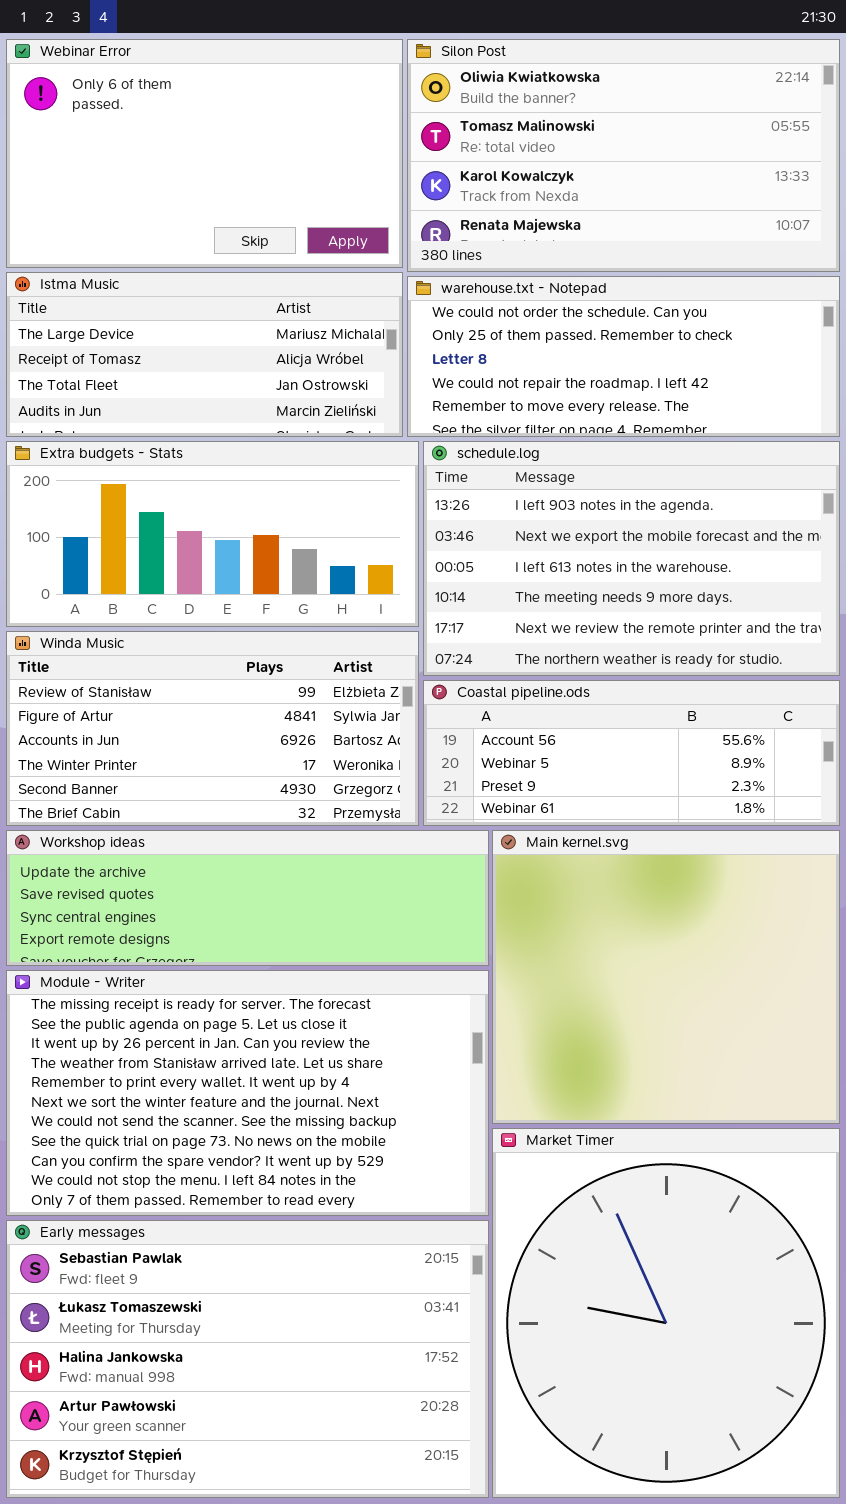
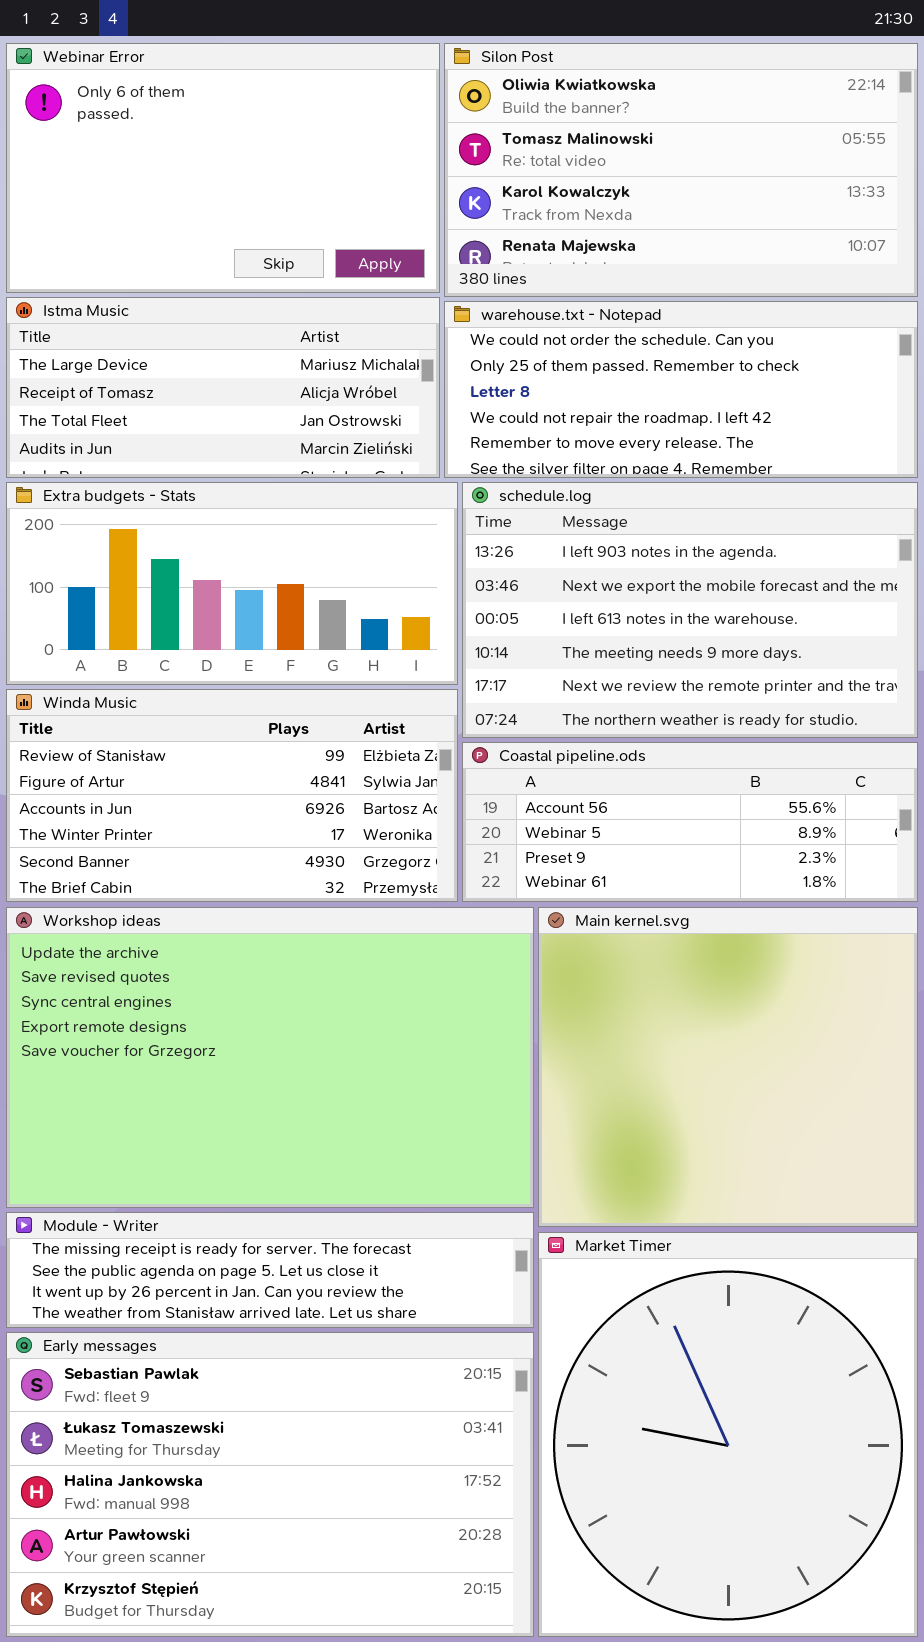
Workshop ideas: [6,830,489,966] -> [6,907,534,1208], resized
Module - Writer: [6,970,489,1216] -> [6,1212,534,1328], resized

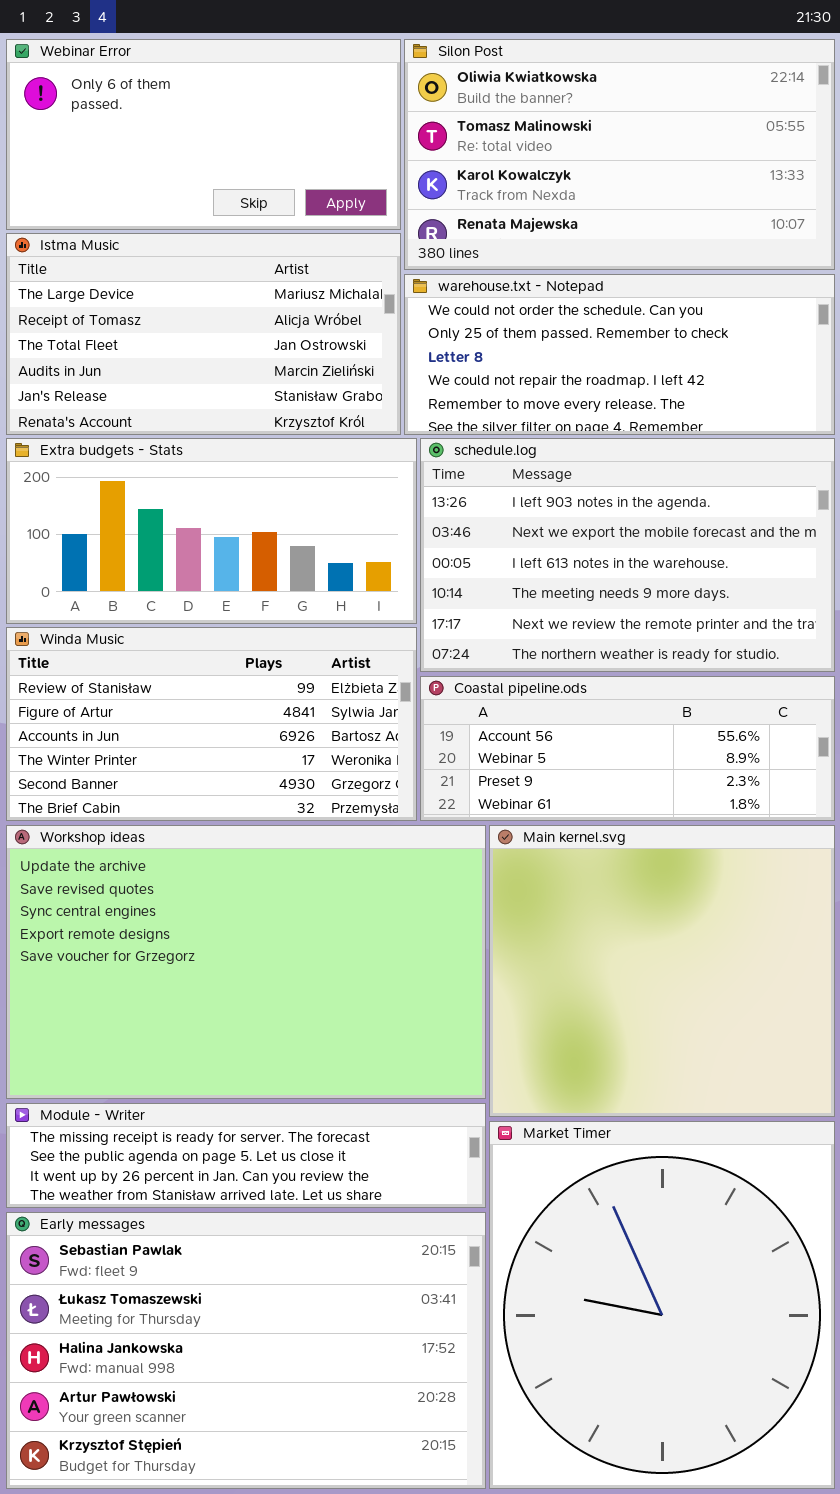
Webinar Error: [6,43,440,293] -> [6,39,401,230], resized
Istma Music: [6,297,440,478] -> [6,233,401,435], resized

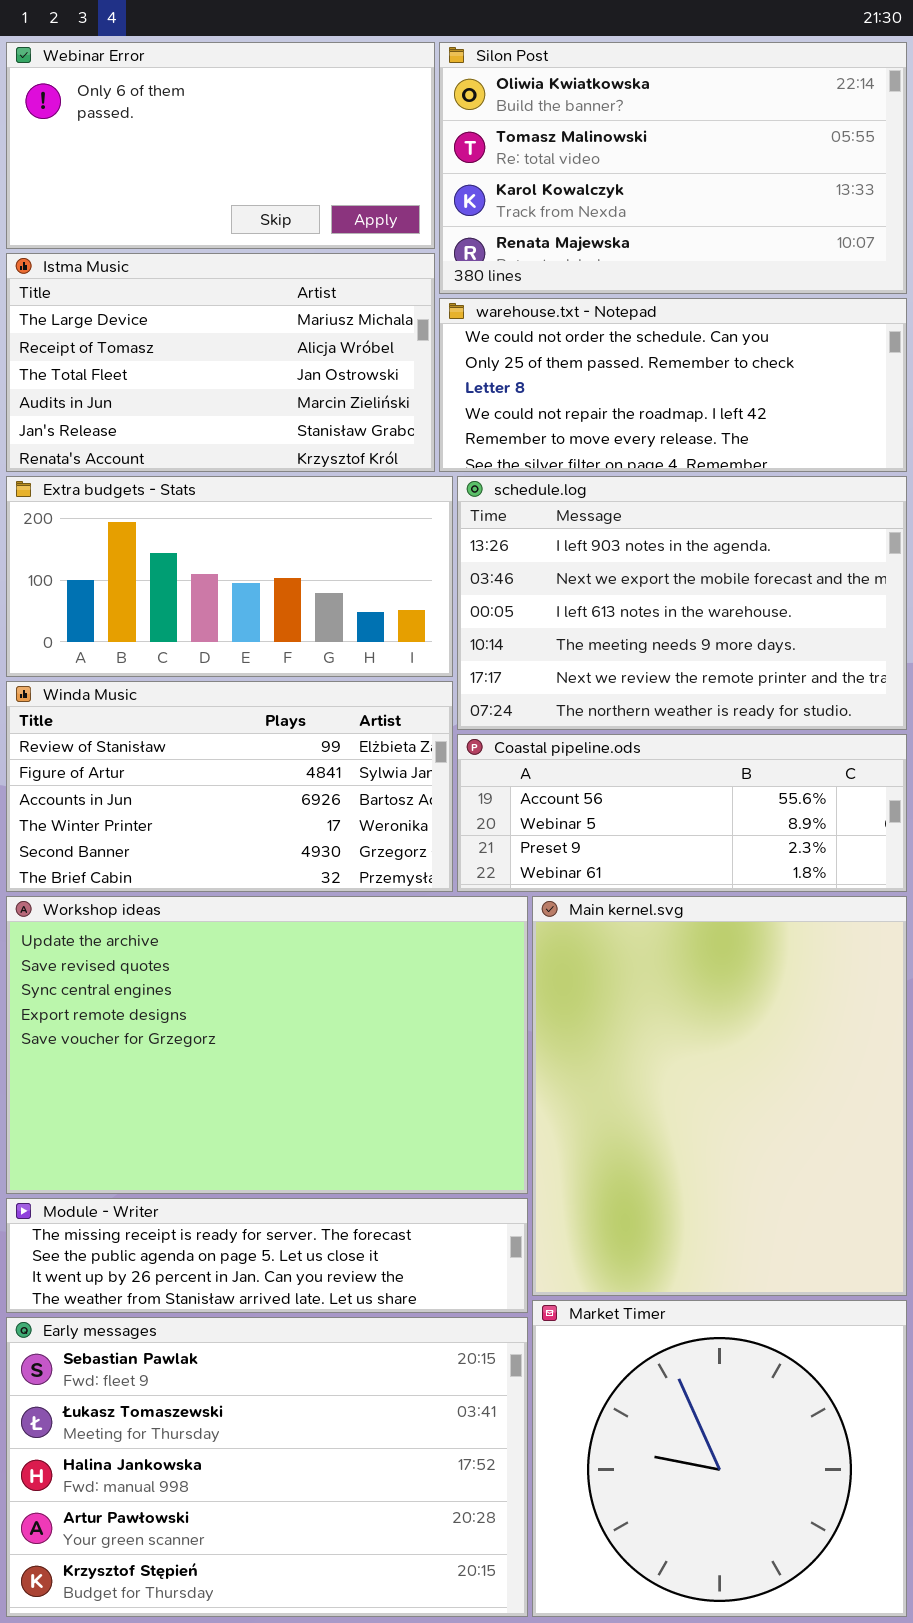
Main kernel.svg: [489,825,835,1117] -> [532,896,907,1296], resized
Market Timer: [489,1121,835,1489] -> [532,1300,907,1617], resized

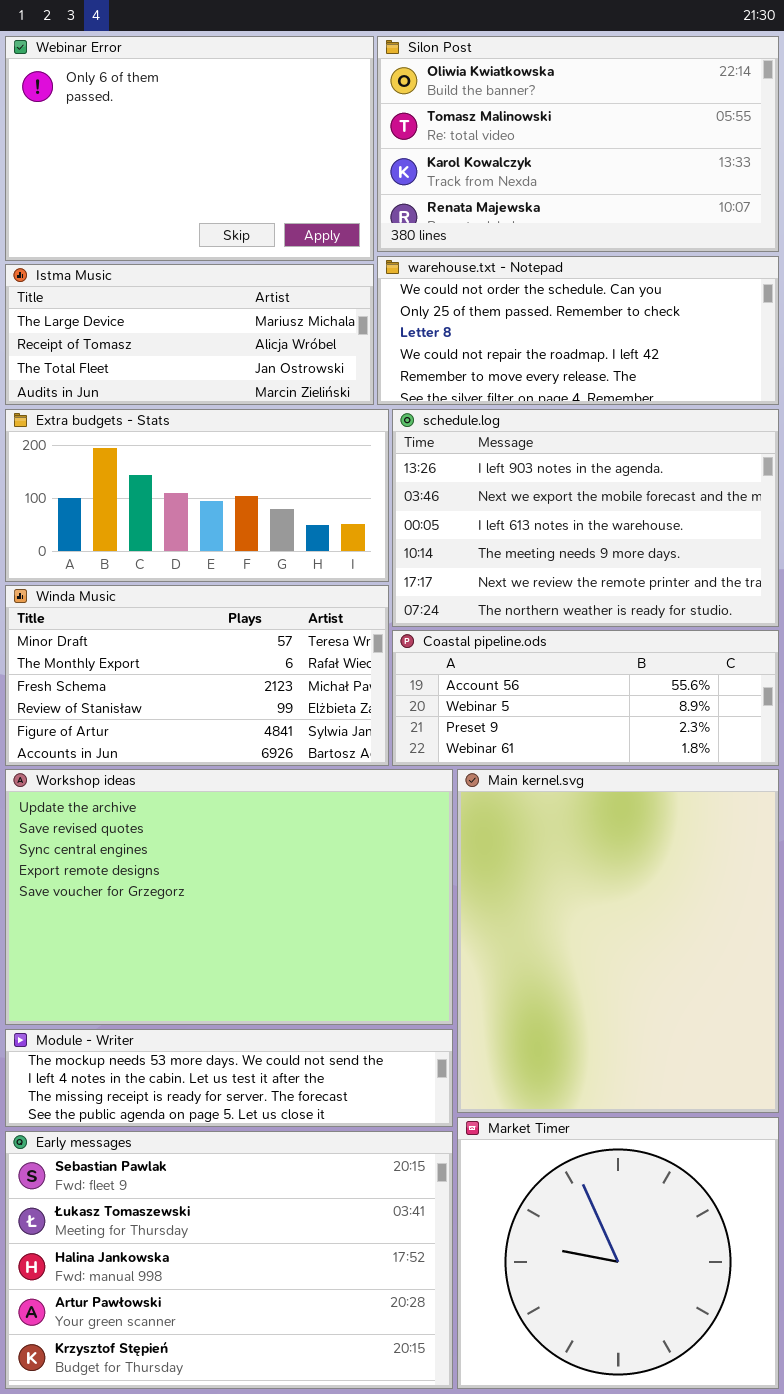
Webinar Error: [6,42,435,249] -> [5,36,374,261], resized
Istma Music: [6,253,435,472] -> [5,264,374,405], resized
Winda Music: [6,681,453,892] -> [5,585,389,766], scrolled up 3 rows
Module - Writer: [6,1198,528,1313] -> [5,1029,453,1127], scrolled up 2 rows

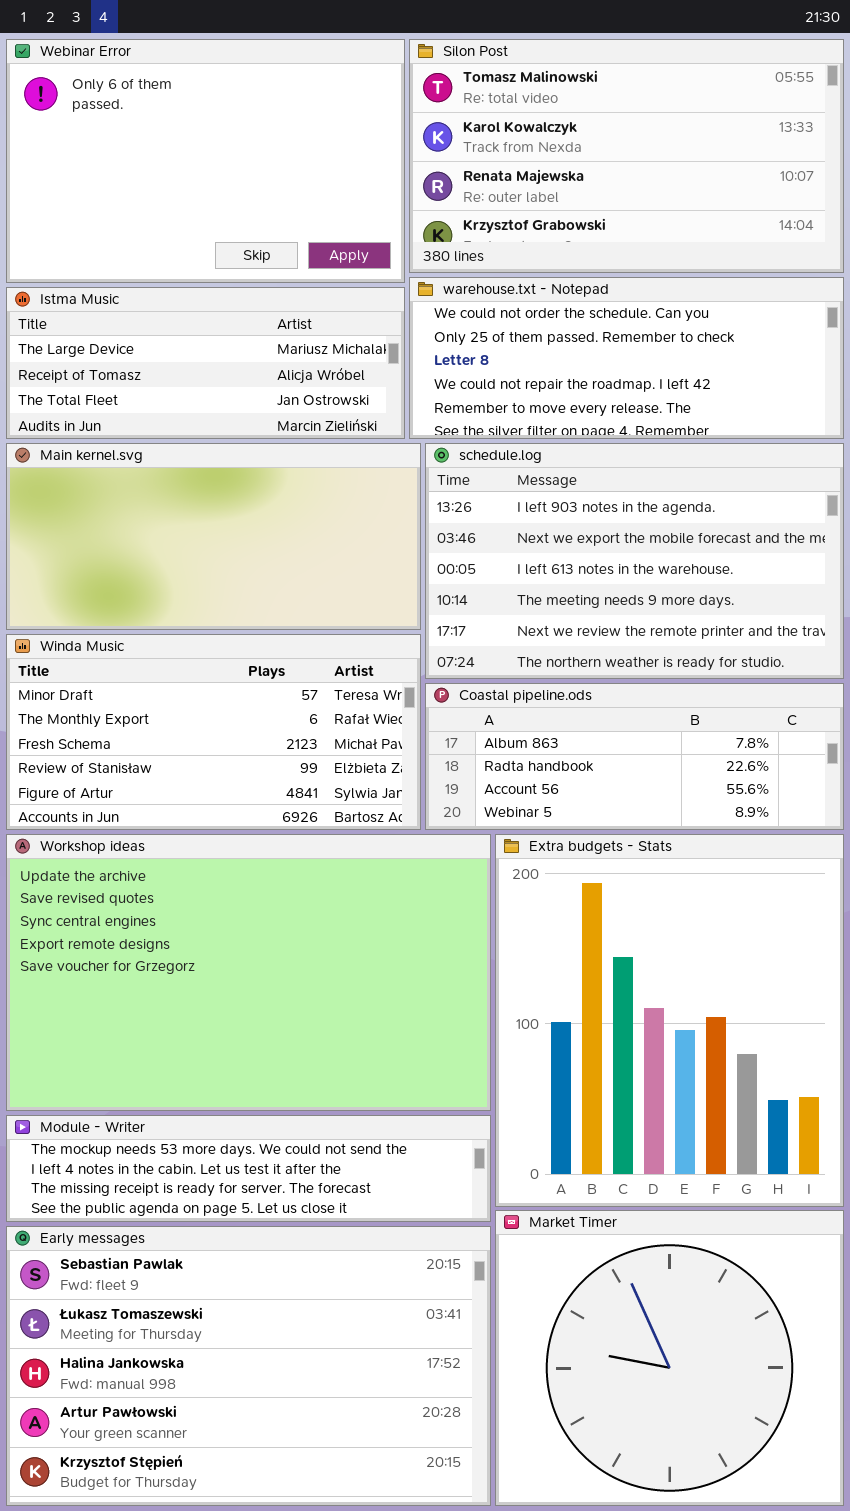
Silon Post: [377,36,779,252] -> [409,39,844,273], scrolled down 1 row
Extra budgets - Stats: [5,409,389,582] -> [495,834,844,1207], moved, resized
Coastal pipeline.ods: [392,630,779,766] -> [425,683,844,830], scrolled up 2 rows
Main kernel.svg: [457,769,779,1113] -> [6,443,421,630], moved, resized

